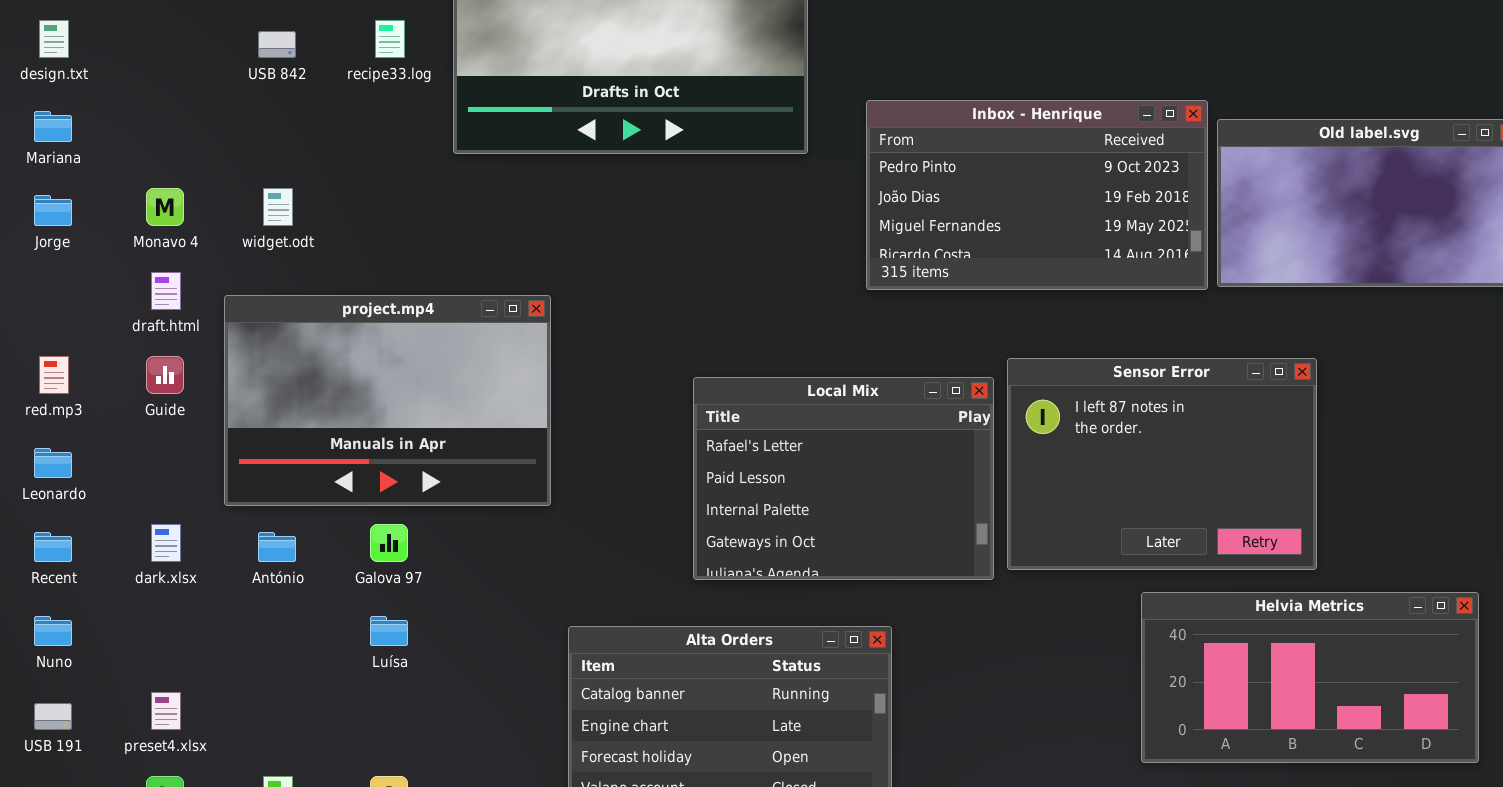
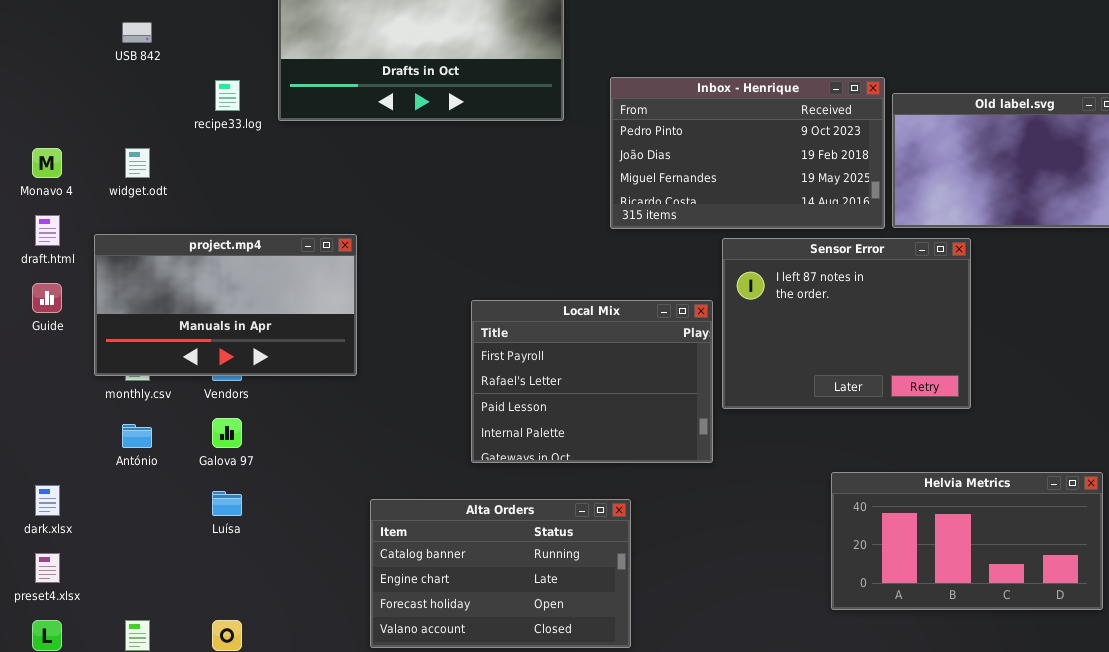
recipe33.log: [375,20,405,58] -> [215,80,240,111], moved
project.mp4: [224,295,551,506] -> [94,234,357,376], resized
Sensor Error: [1007,358,1317,570] -> [722,238,971,409], moved
Local Mix: [693,377,994,580] -> [471,300,713,463], scrolled up 1 row
dark.xlsx: [151,524,181,562] -> [35,485,60,516], moved

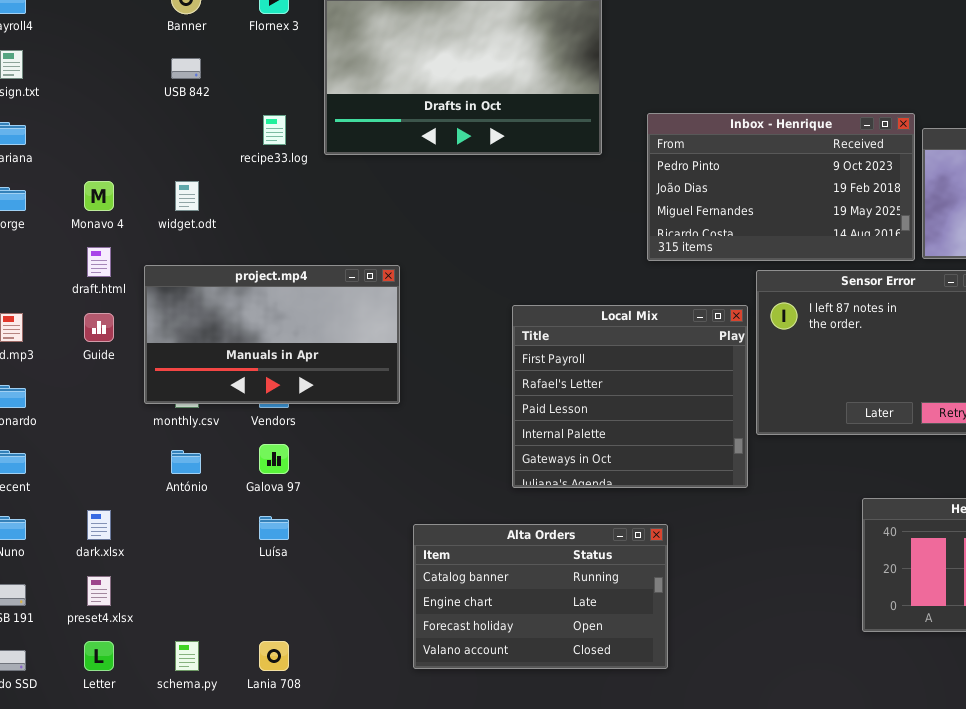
Local Mix: [471,300,713,463] -> [512,305,748,488], resized

